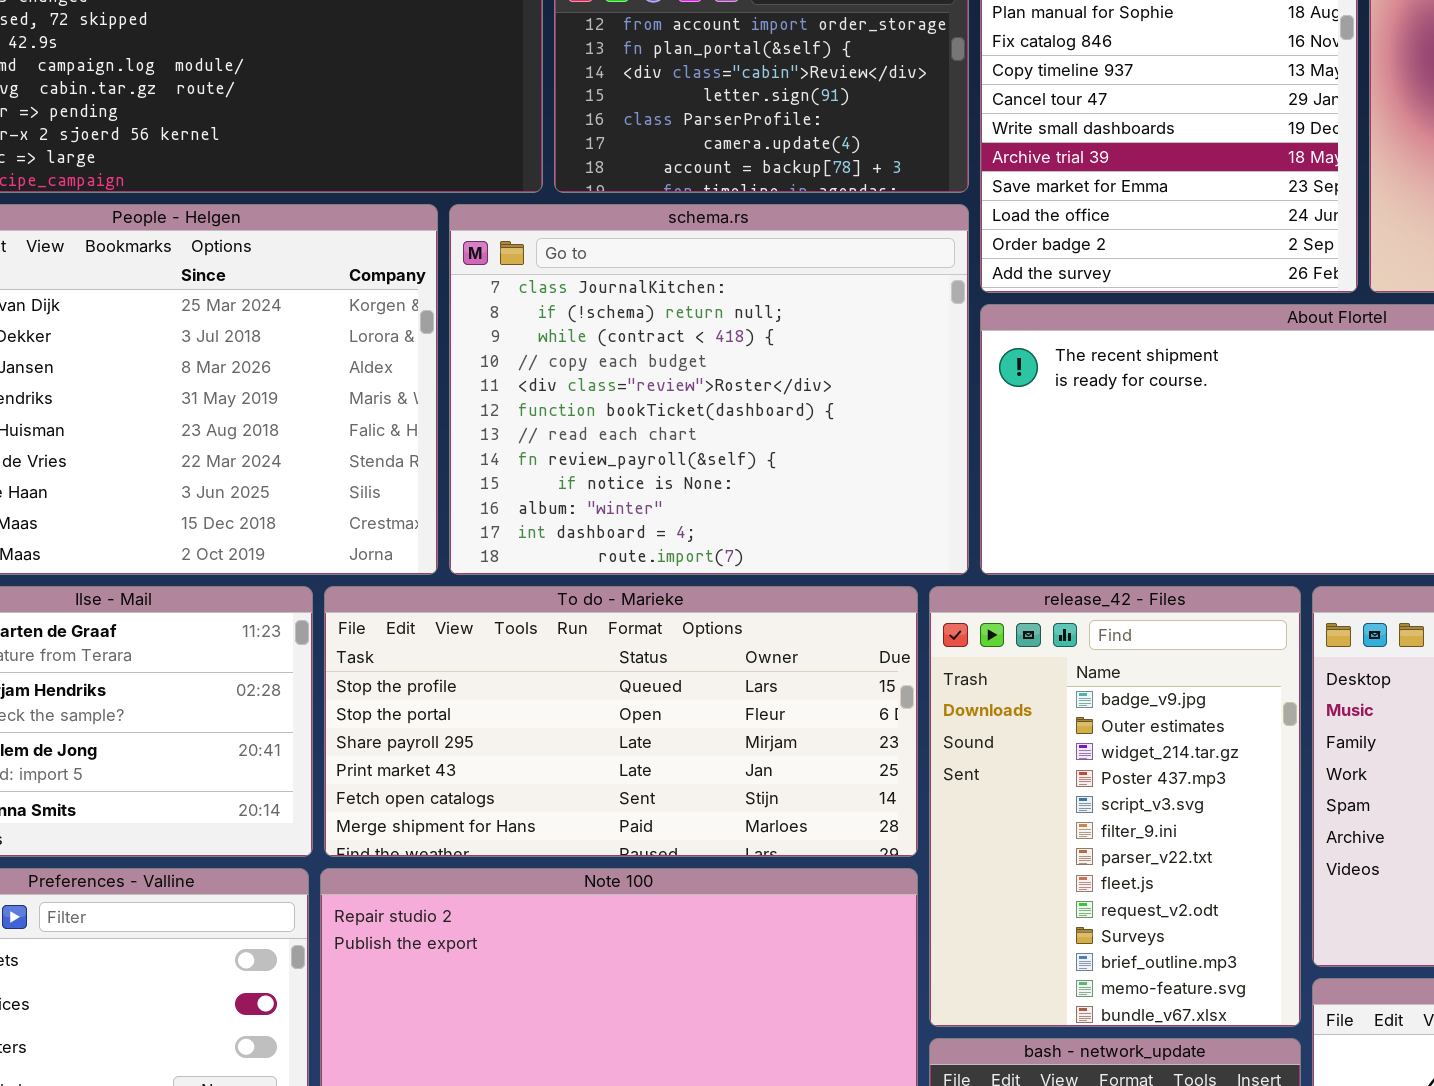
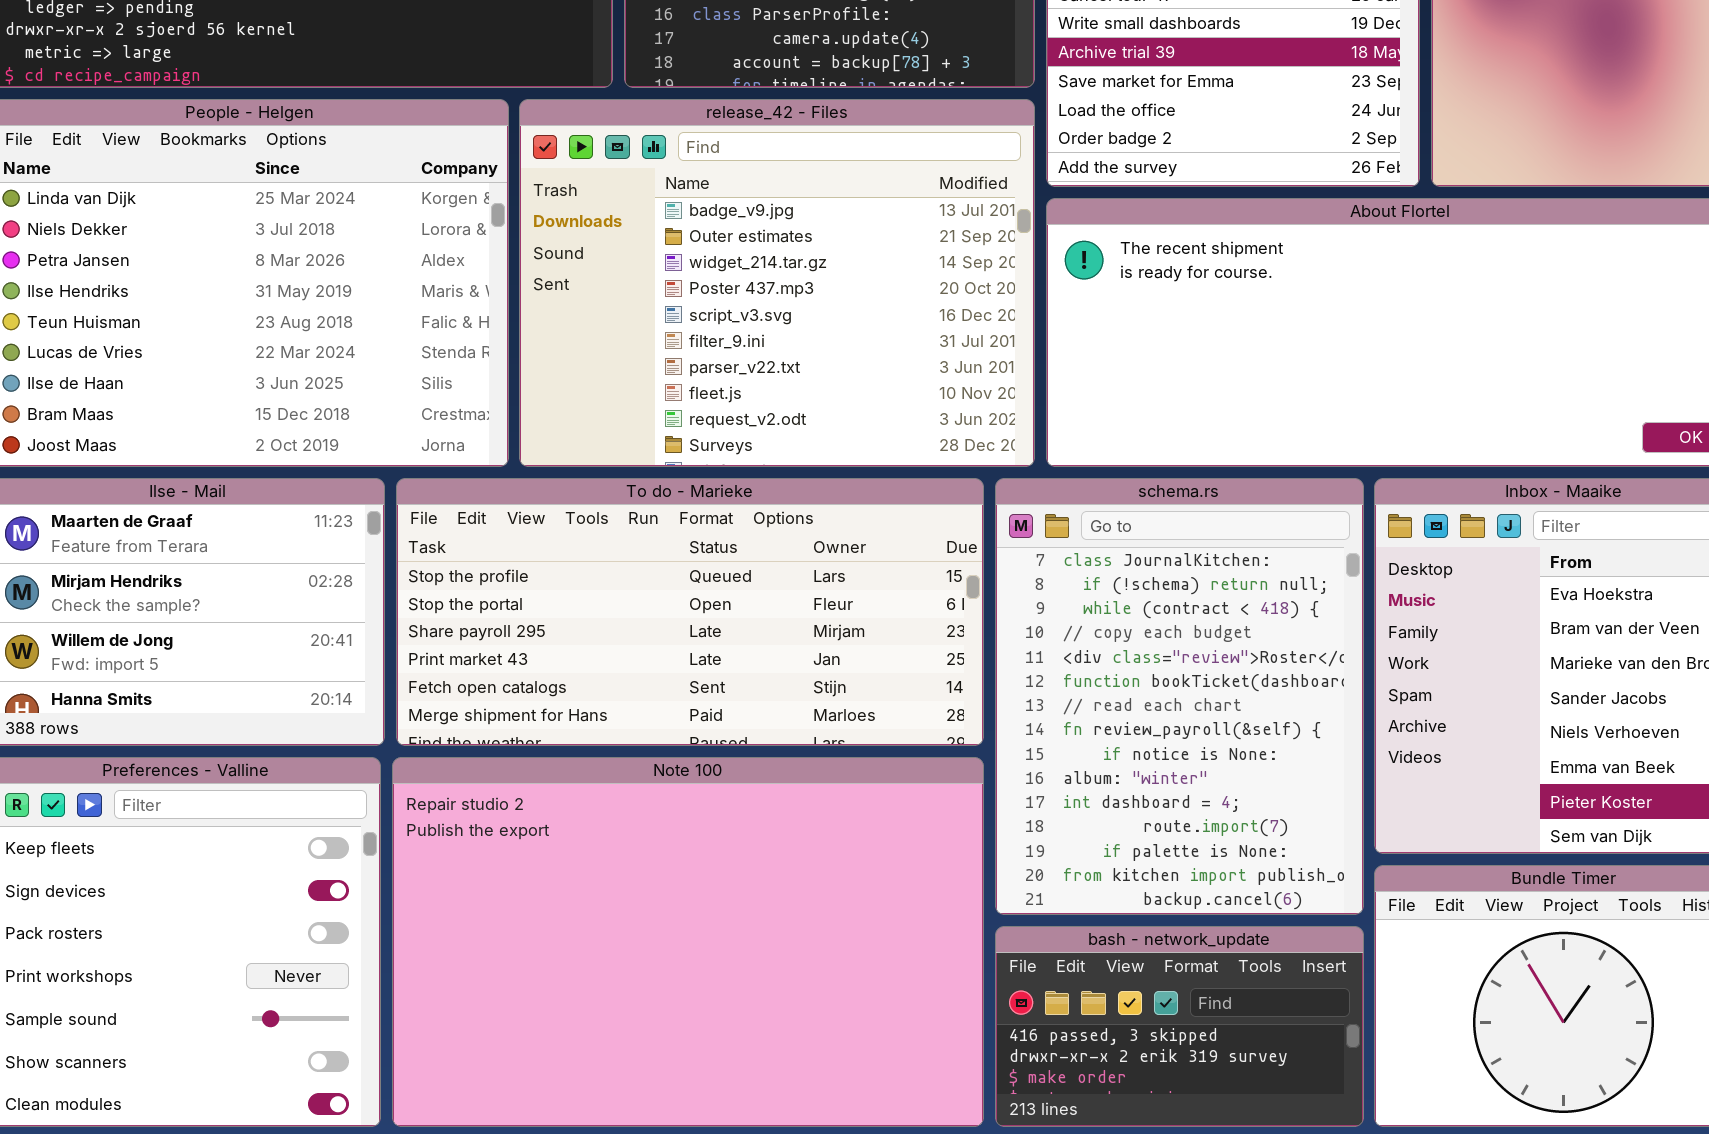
schema.rs: [449,204,969,575] -> [995,478,1364,915], moved, resized
release_42 - Files: [929,586,1301,1027] -> [519,99,1035,467], moved, resized

